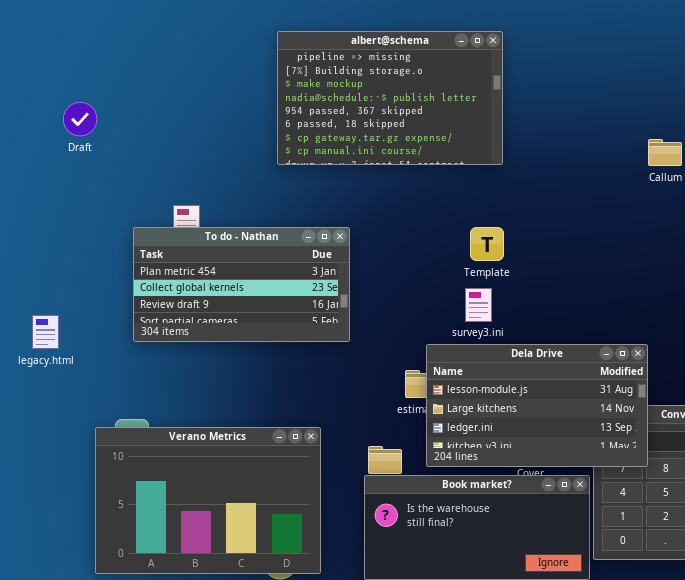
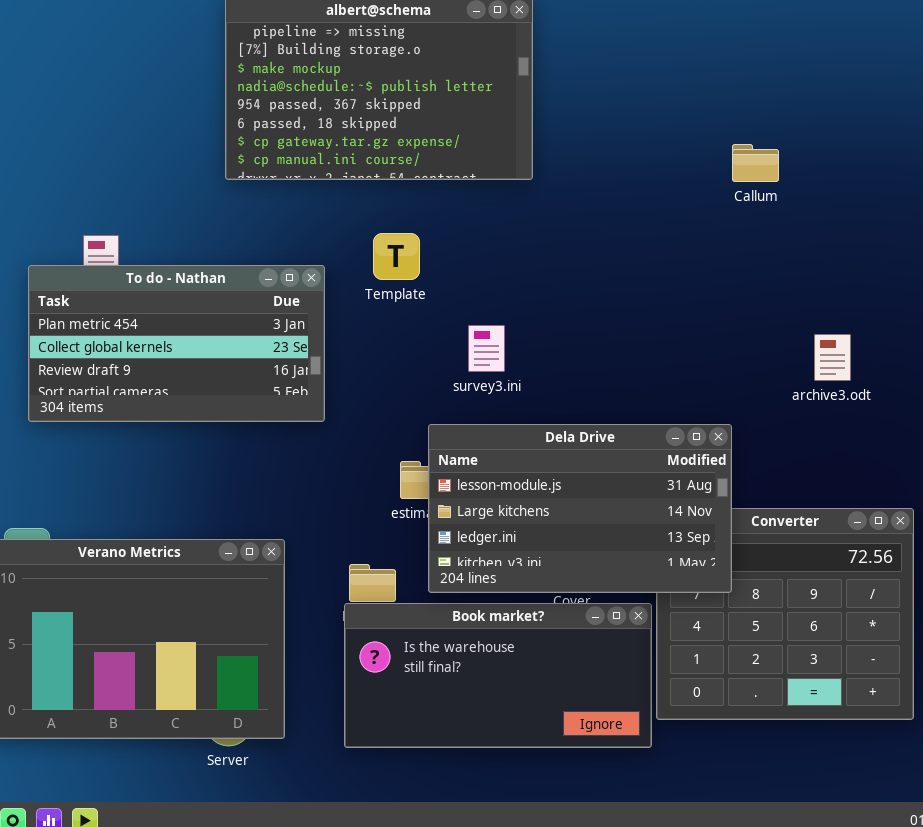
Template: [470,227,504,261] -> [373,233,420,280], moved
survey3.ini: [465,288,492,322] -> [468,325,505,372], moved

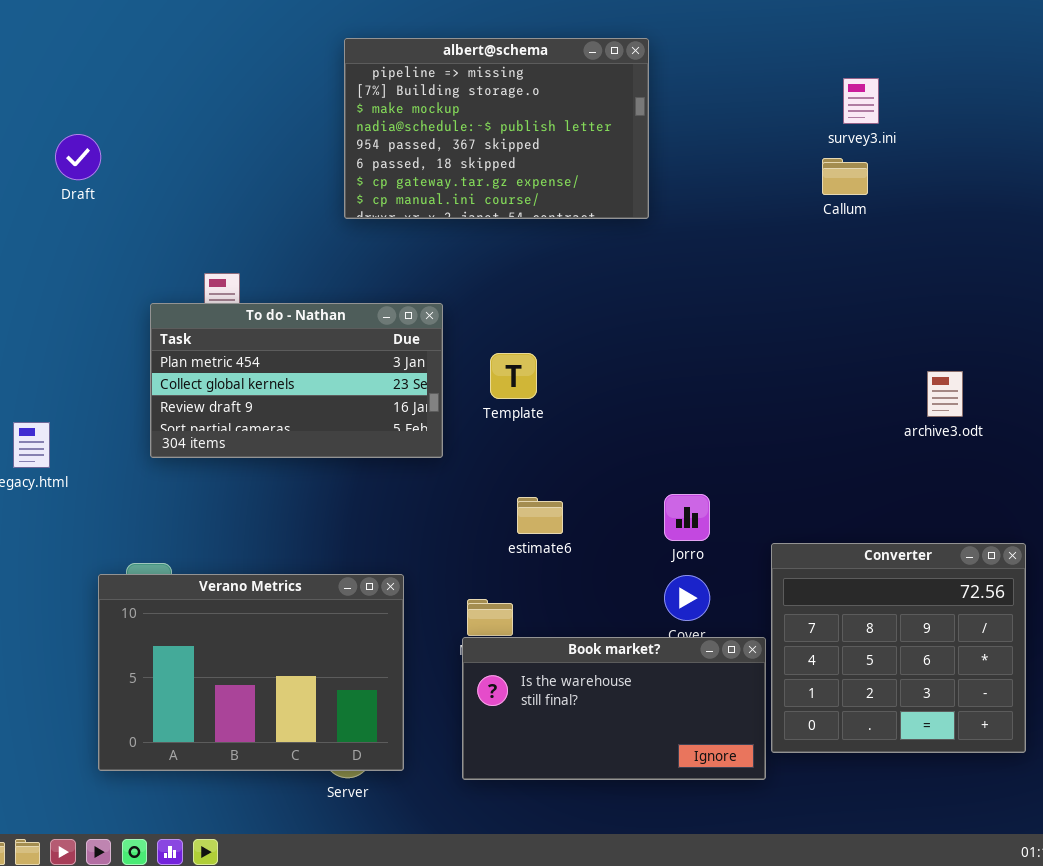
Callum: [732,144,779,182] -> [822,158,868,195], moved
Template: [373,233,420,280] -> [490,353,537,399], moved
survey3.ini: [468,325,505,372] -> [843,78,879,124], moved
Dela Drive: [428,424,732,593] -> none, closed

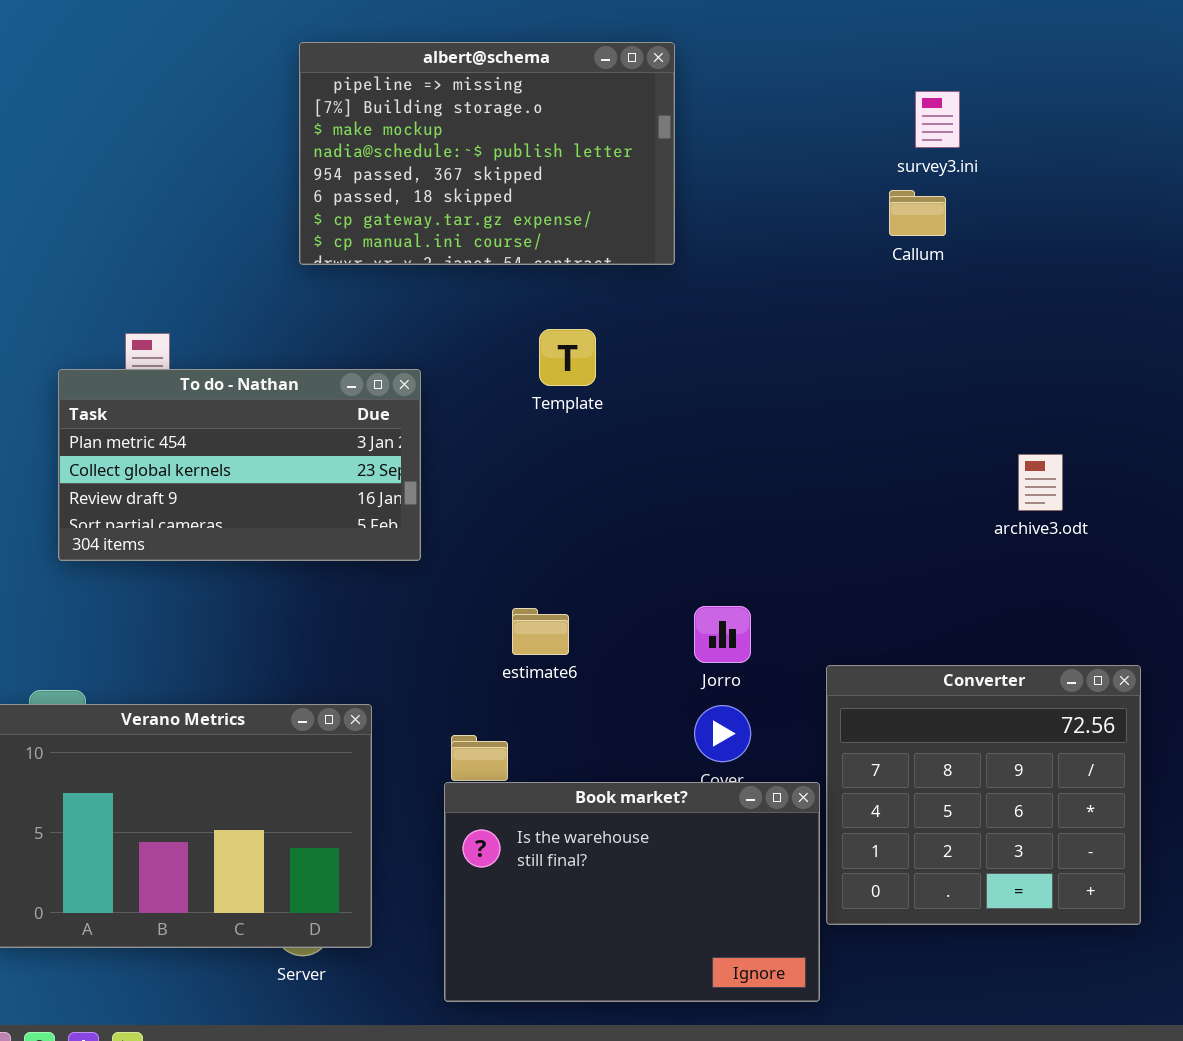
Template: [490,353,537,399] -> [539,329,596,386], moved
Book market?: [462,637,766,780] -> [444,782,820,1002], resized

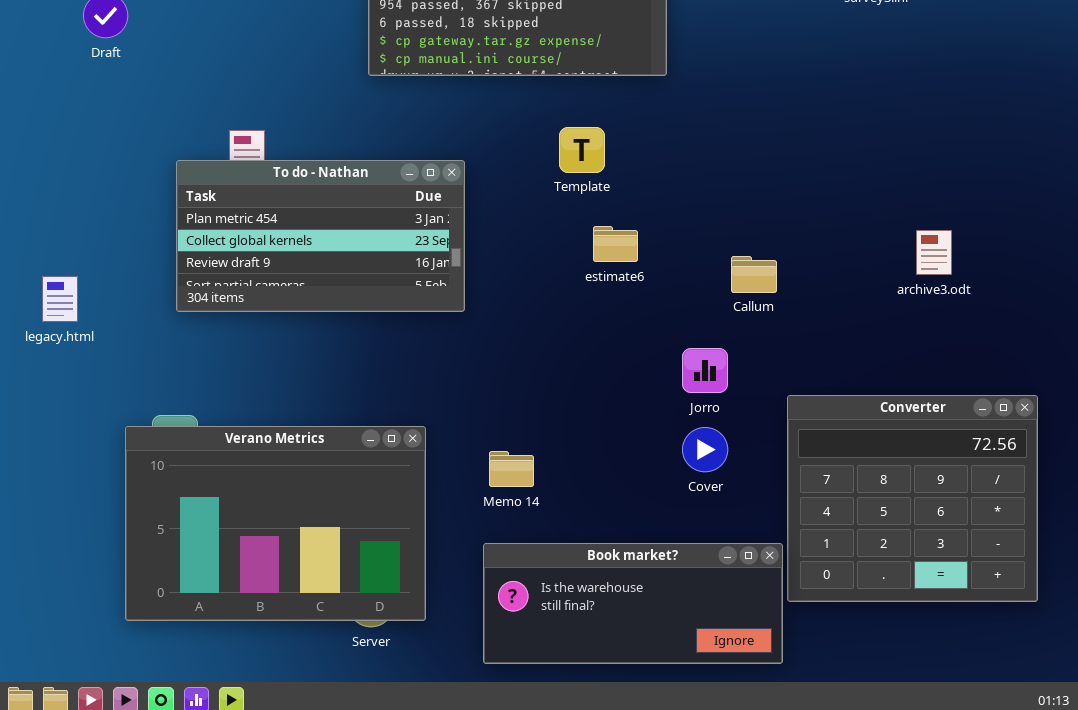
Callum: [889,190,946,236] -> [731,256,777,293], moved
archive3.odt: [1018,454,1063,511] -> [916,230,952,275], moved
estimate6: [512,608,569,655] -> [593,226,638,262], moved
Book market?: [444,782,820,1002] -> [483,543,783,664], resized

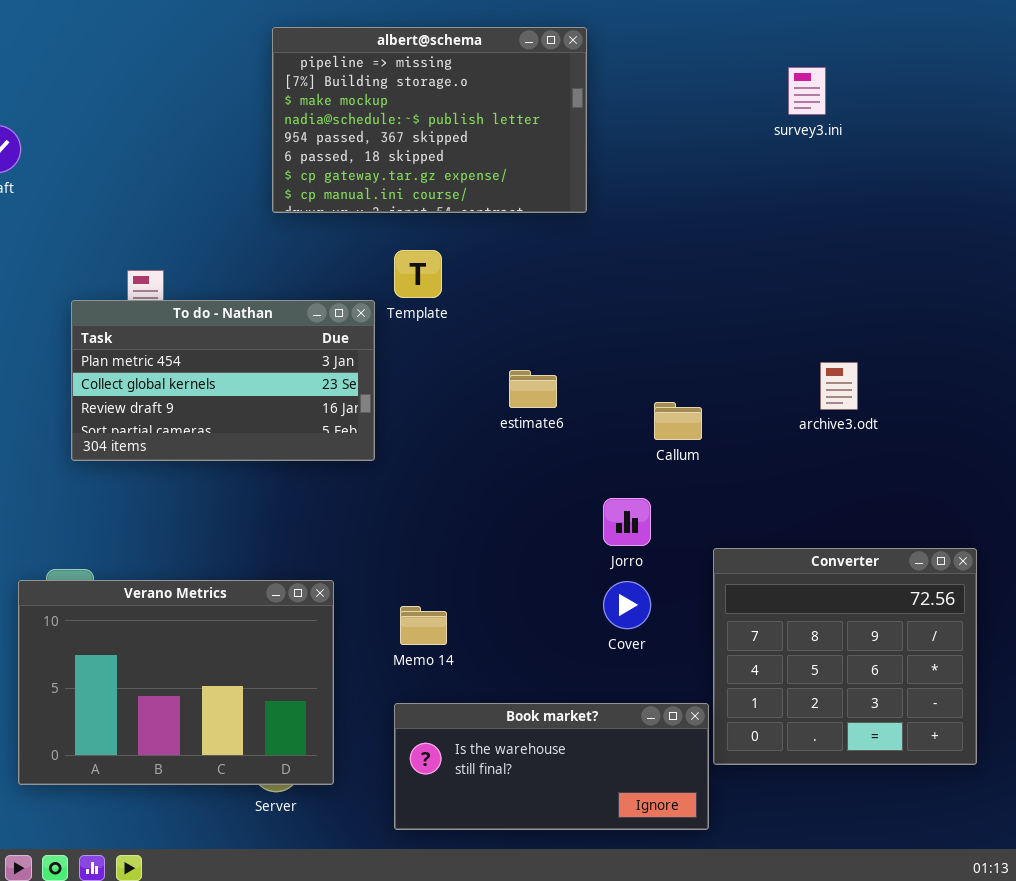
Template: [559,127,605,173] -> [394,250,442,298], moved
archive3.odt: [916,230,952,275] -> [820,362,858,410], moved

